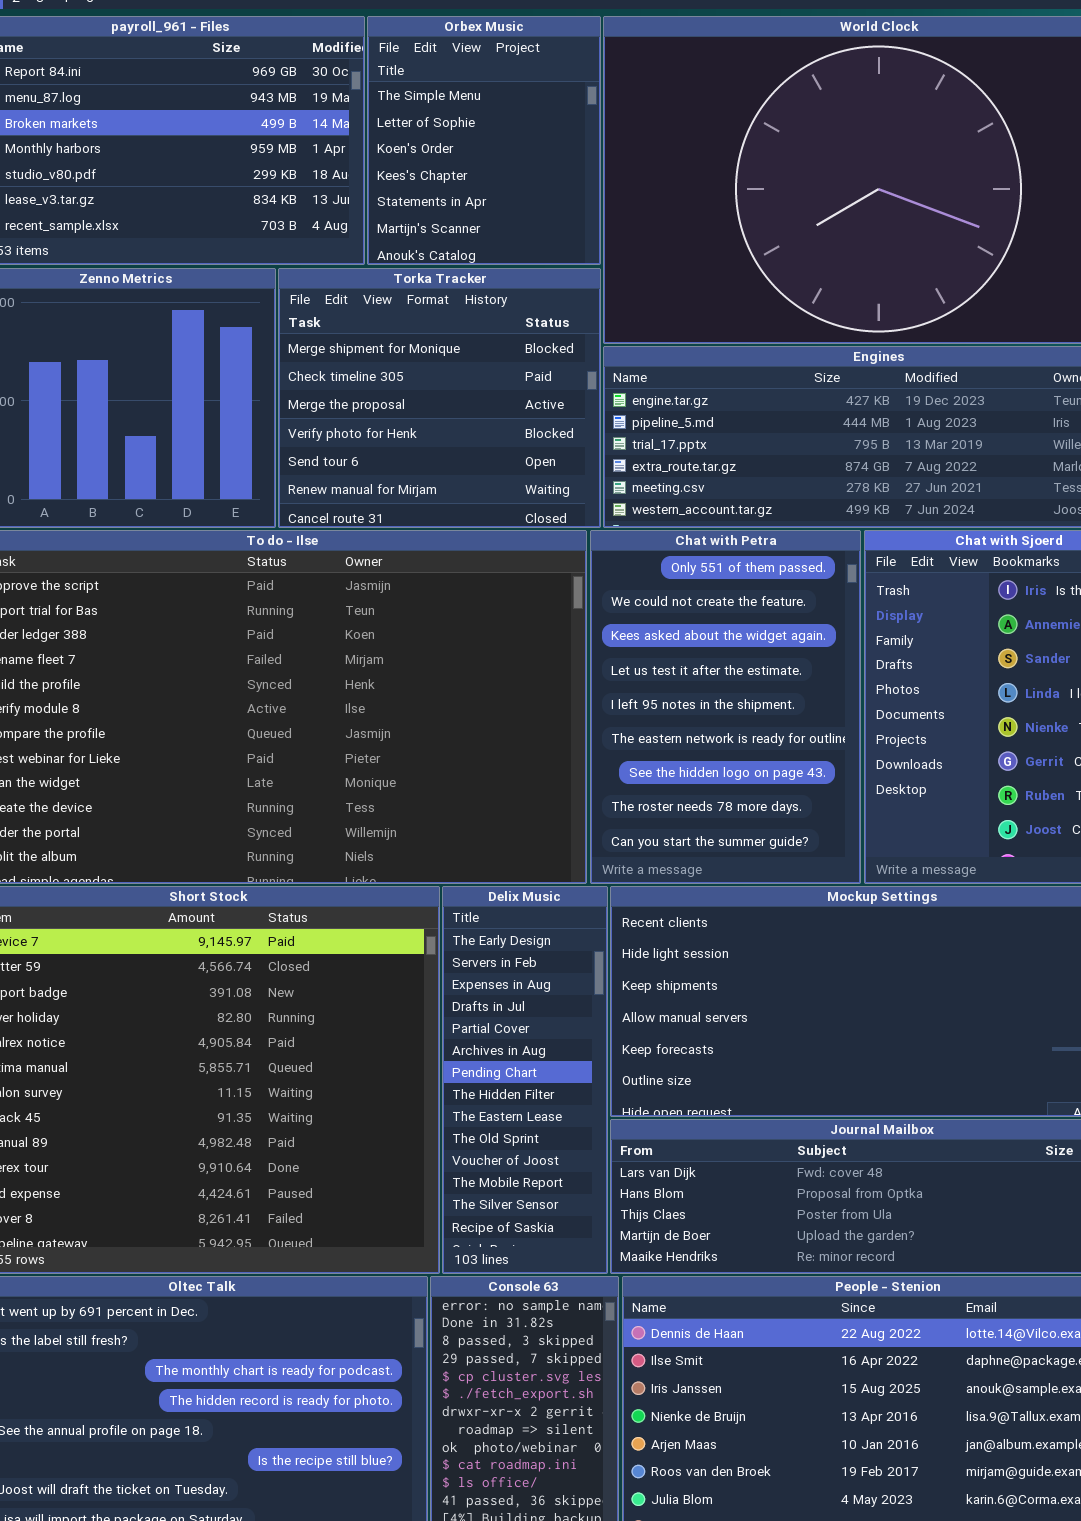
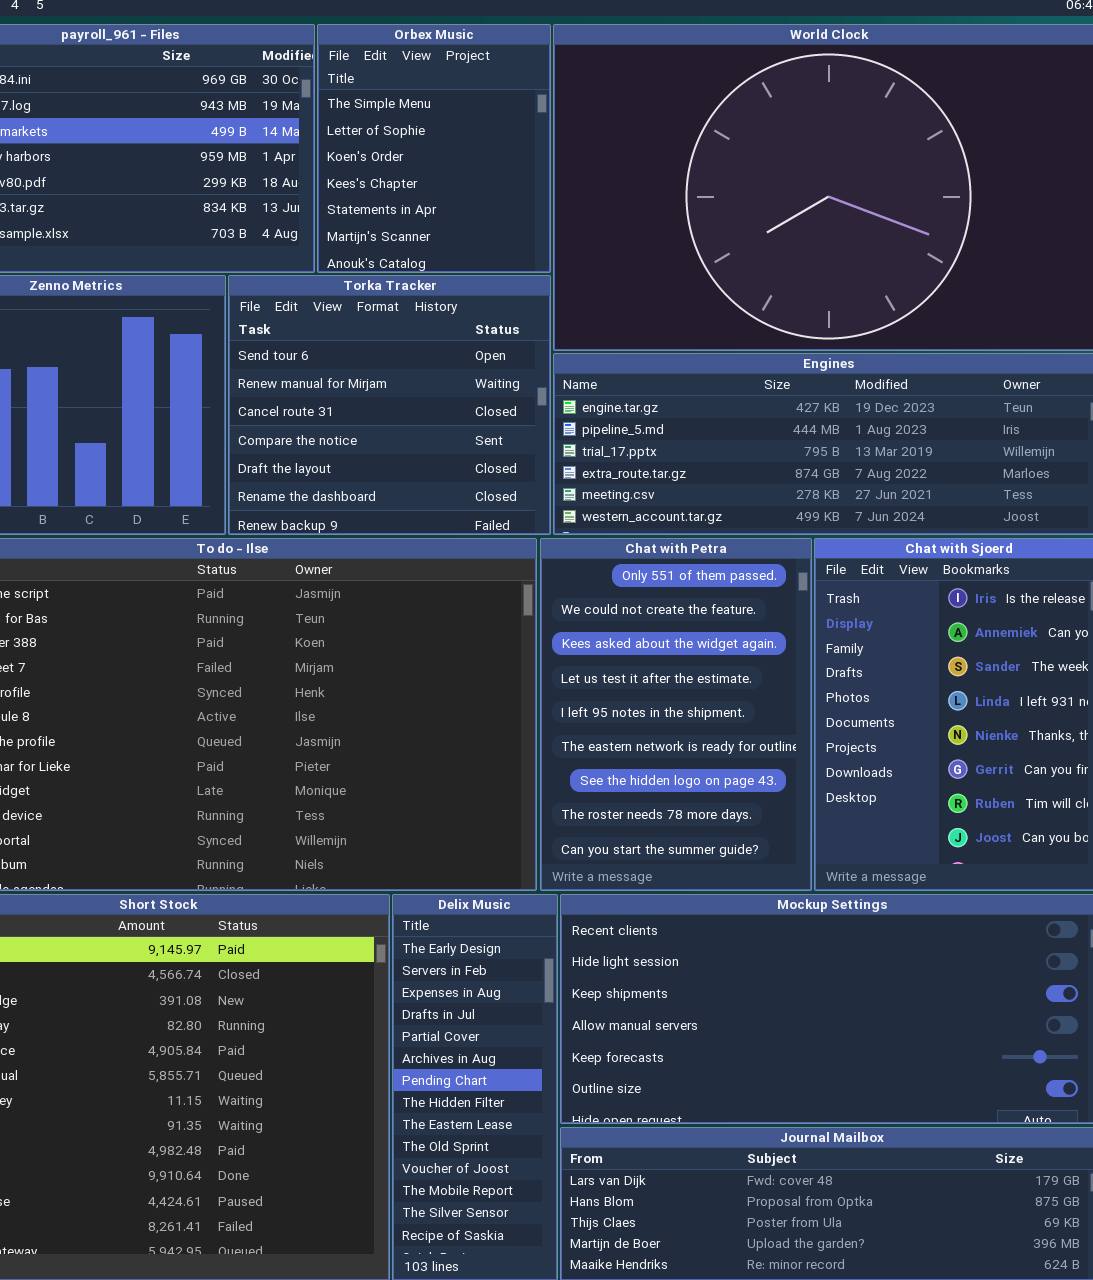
Torka Tracker: [278,268,601,528] -> [228,275,551,535], scrolled down 4 rows

